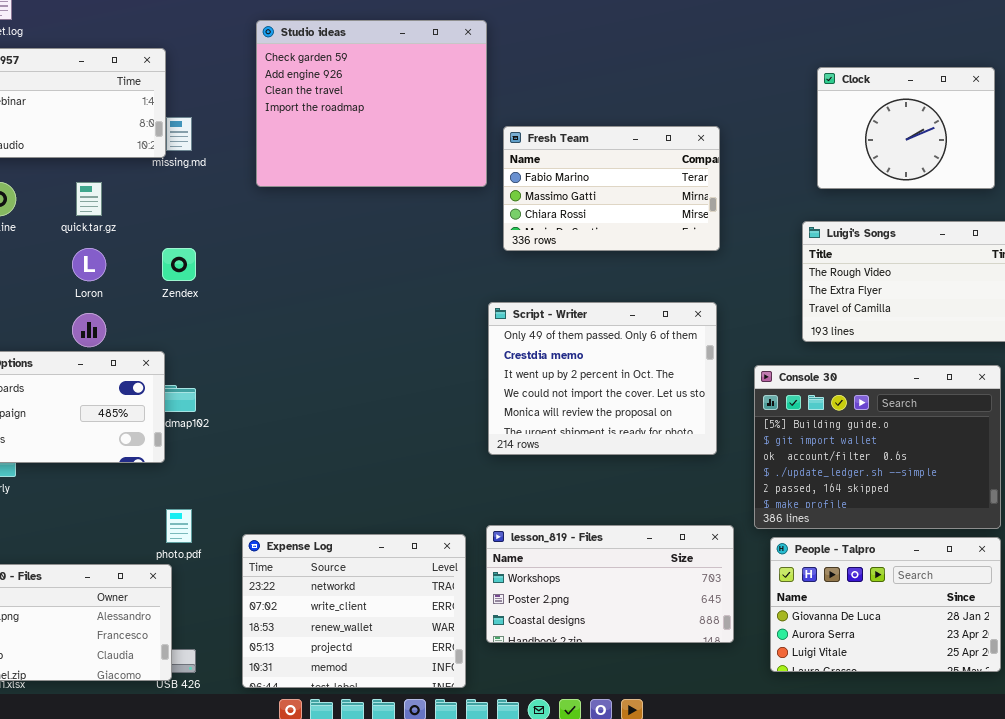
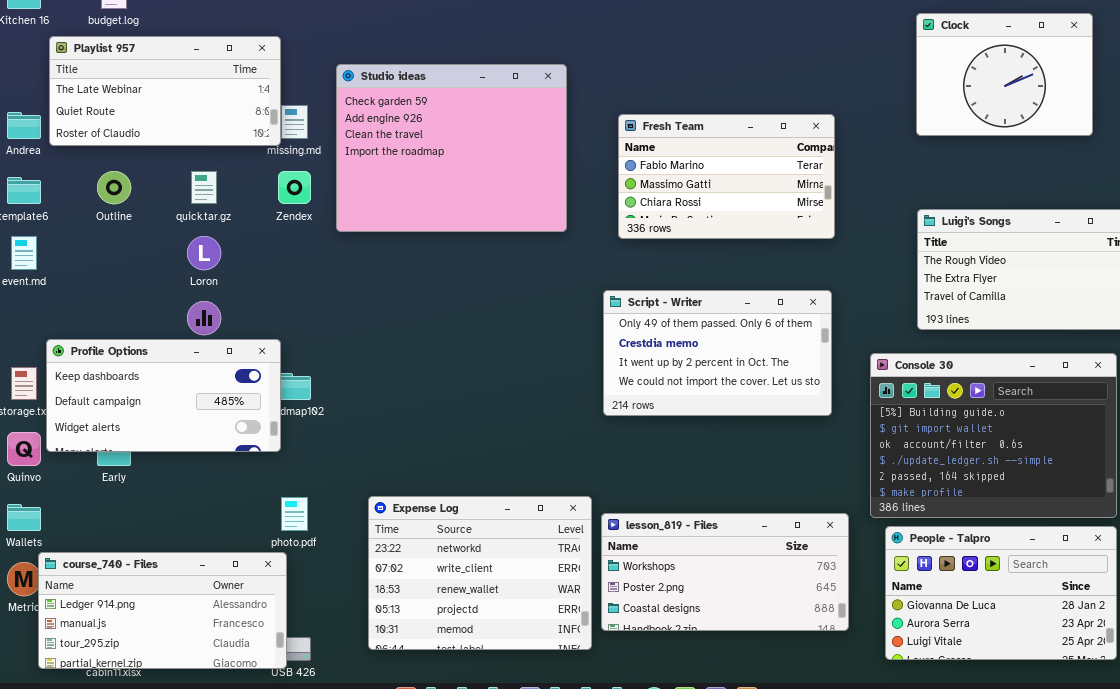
Studio ideas: [256,20,487,187] -> [336,64,567,232], moved
Clock: [817,67,995,189] -> [916,13,1093,136], moved
Zendex: [162,248,196,281] -> [278,171,311,204], moved
Script - Writer: [488,302,717,455] -> [603,290,832,416], resized
Expense Log: [242,534,466,688] -> [368,496,592,650], moved

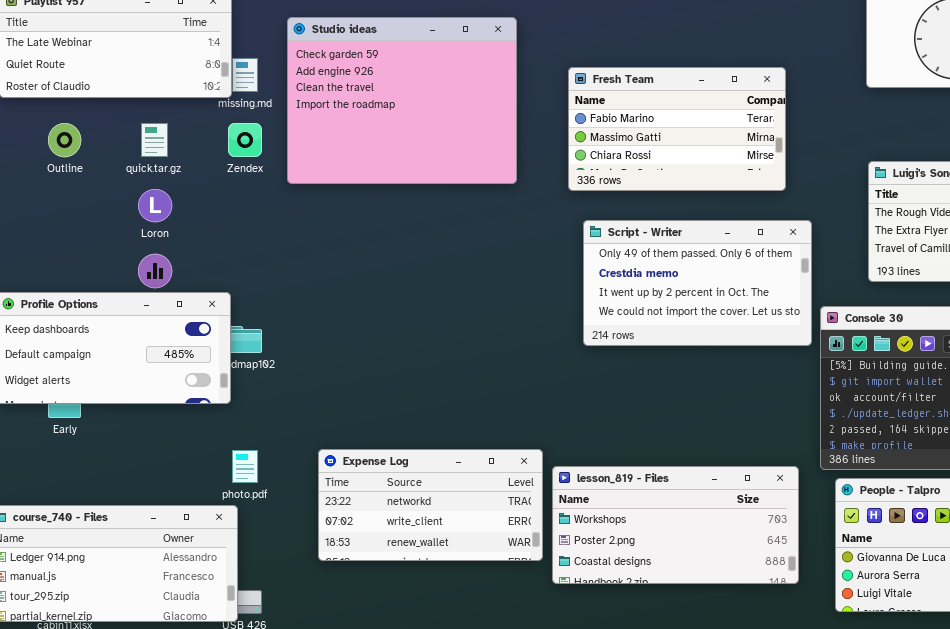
Script - Writer: [603,290,832,416] -> [583,220,812,346], moved
Expense Log: [368,496,592,650] -> [318,449,543,561], resized

